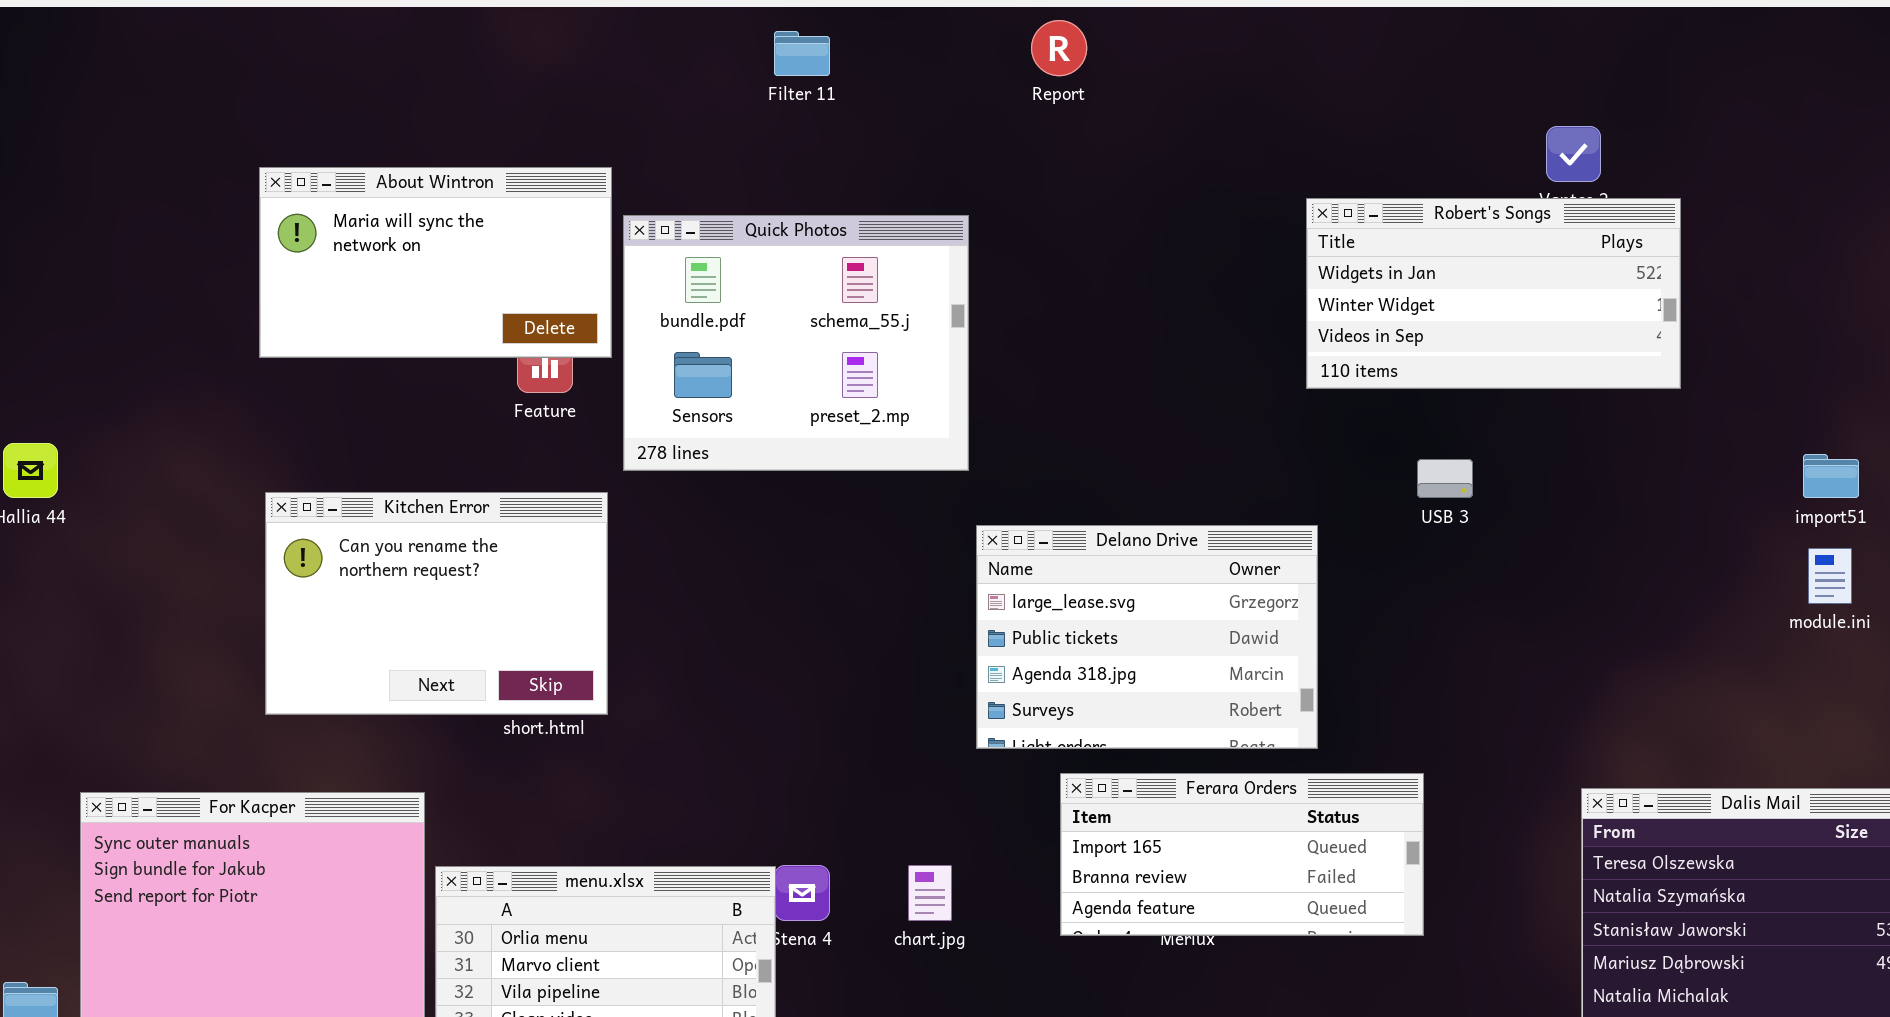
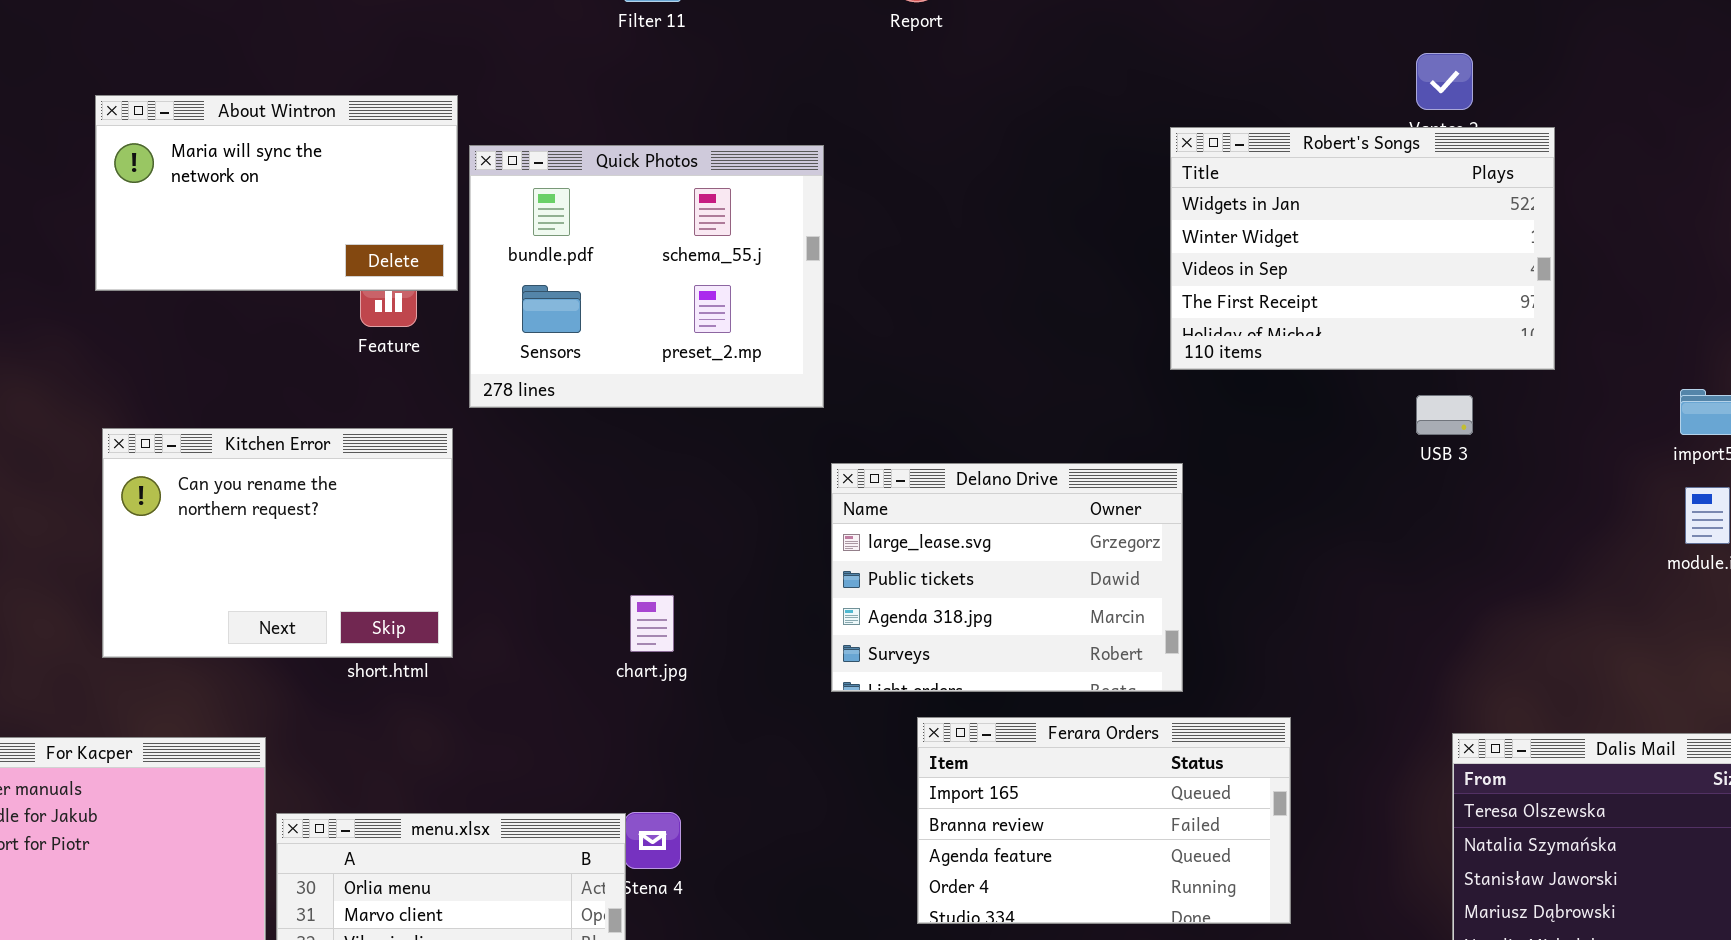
Robert's Songs: [1306,198,1681,389] -> [1170,127,1555,370], resized
USB 3: [1417,459,1473,498] -> [1416,395,1473,435], moved
Ferara Orders: [1060,773,1424,936] -> [917,717,1291,924], resized
chart.jpg: [908,865,952,921] -> [630,595,674,652], moved

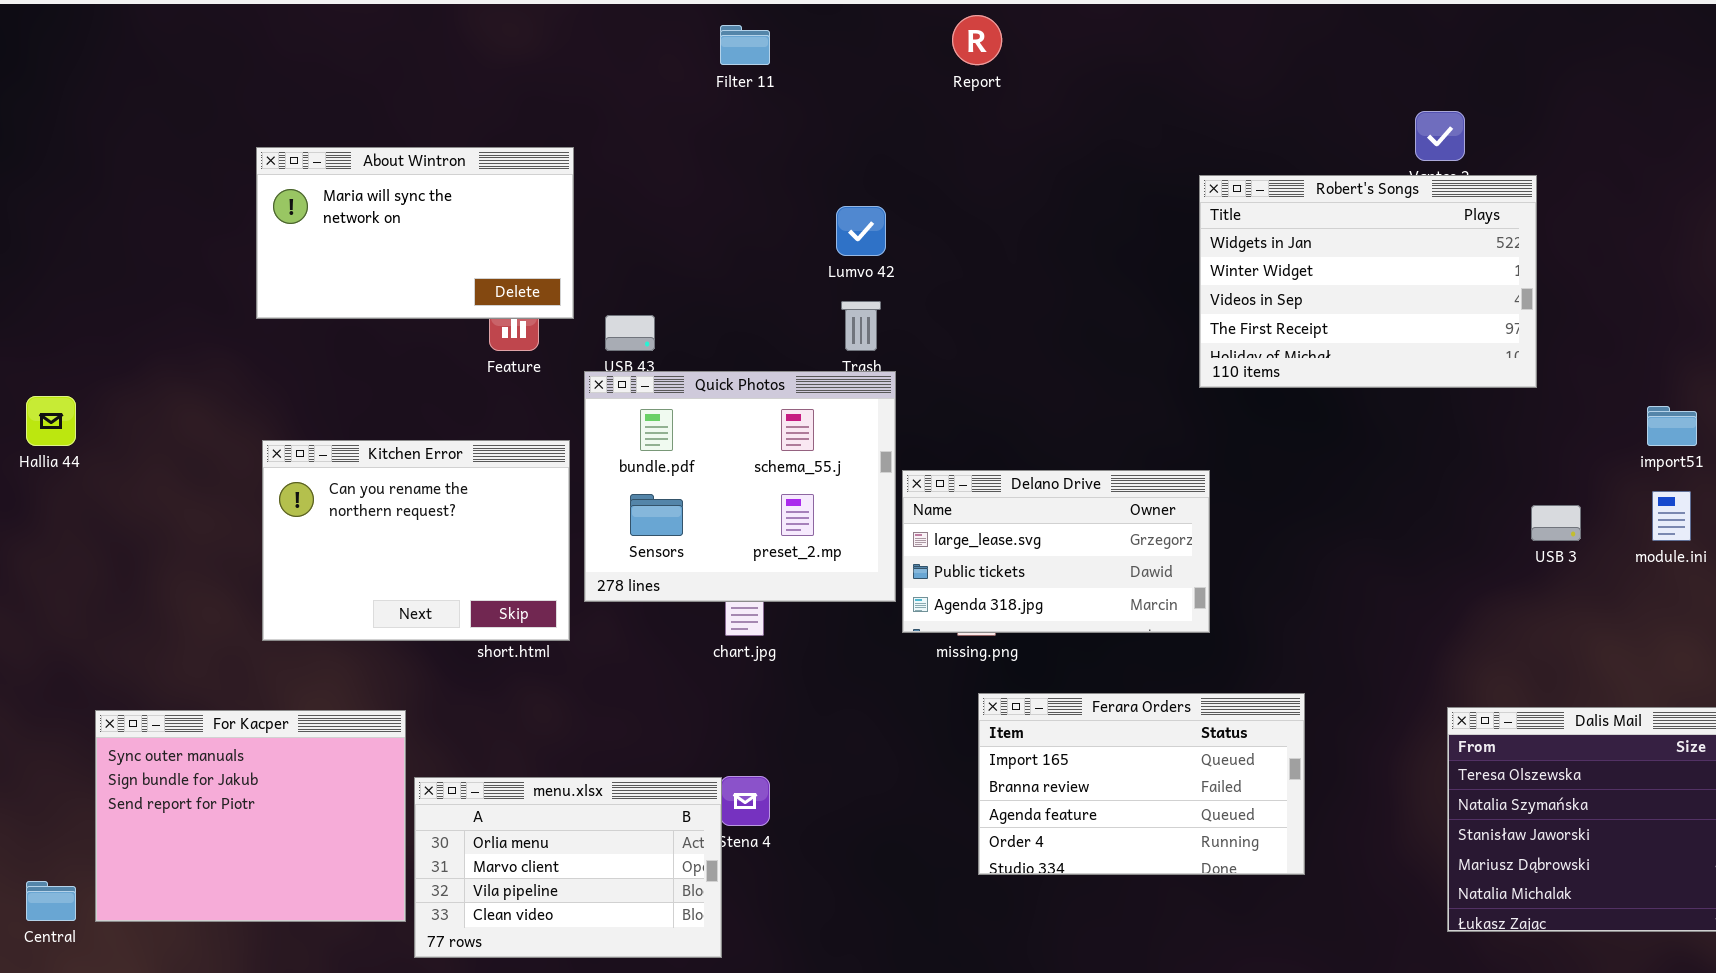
Quick Photos: [469,145,824,408] -> [584,371,896,602], moved
USB 3: [1416,395,1473,435] -> [1531,505,1581,541], moved
Delano Drive: [831,463,1183,692] -> [902,470,1210,633], resized

